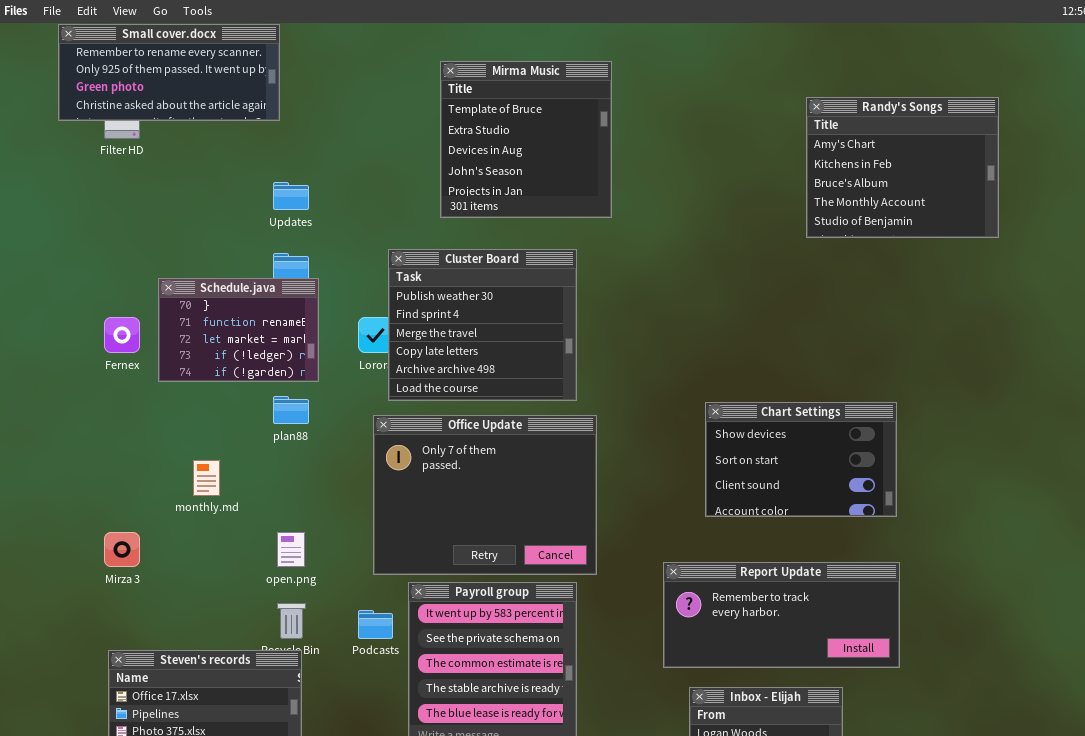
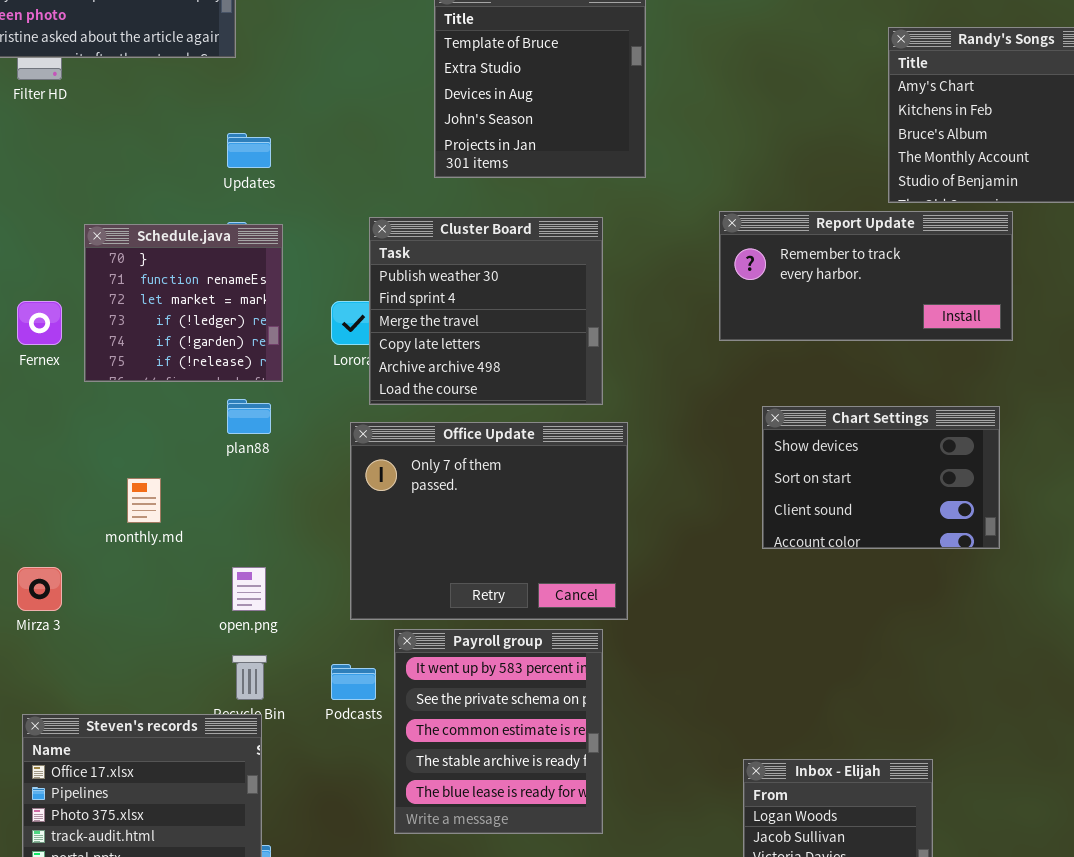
Schedule.java: [158,278,319,382] -> [84,224,283,382], resized
Report Update: [663,562,900,668] -> [719,211,1013,341], moved

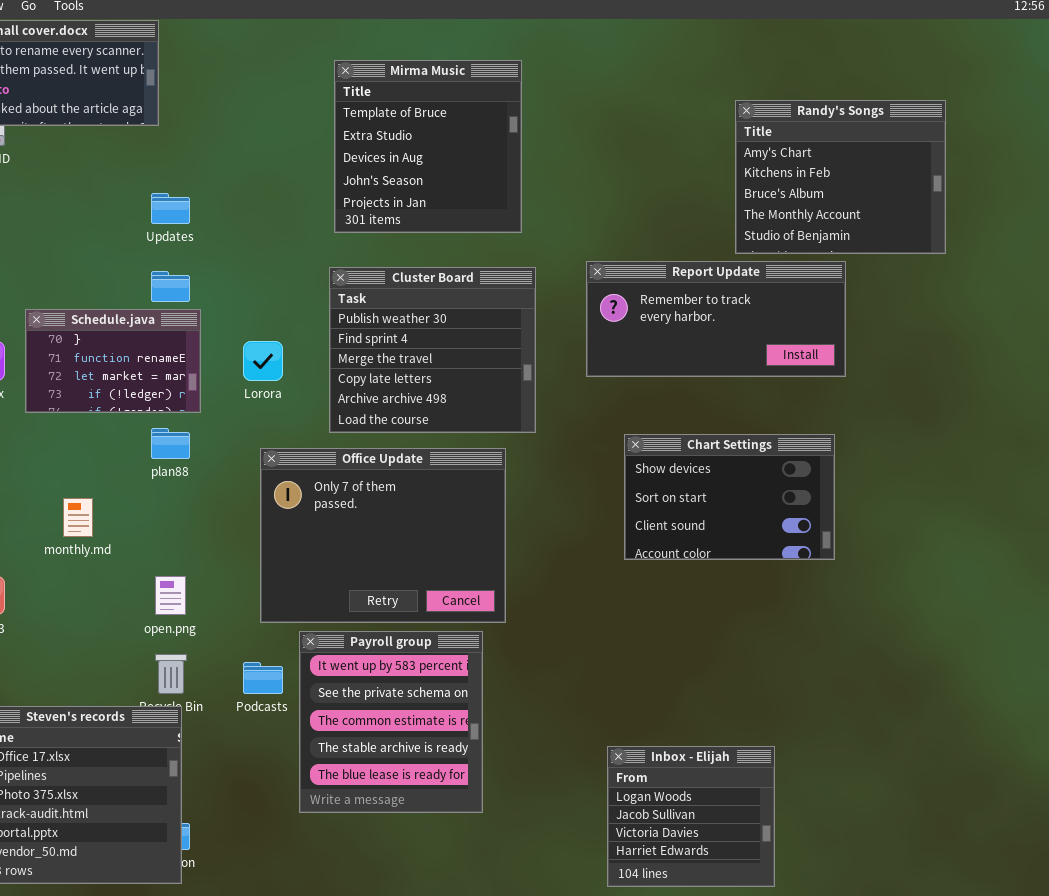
Cluster Board: [369,217,603,405] -> [329,267,536,433], moved
Schedule.java: [84,224,283,382] -> [25,309,201,413], resized

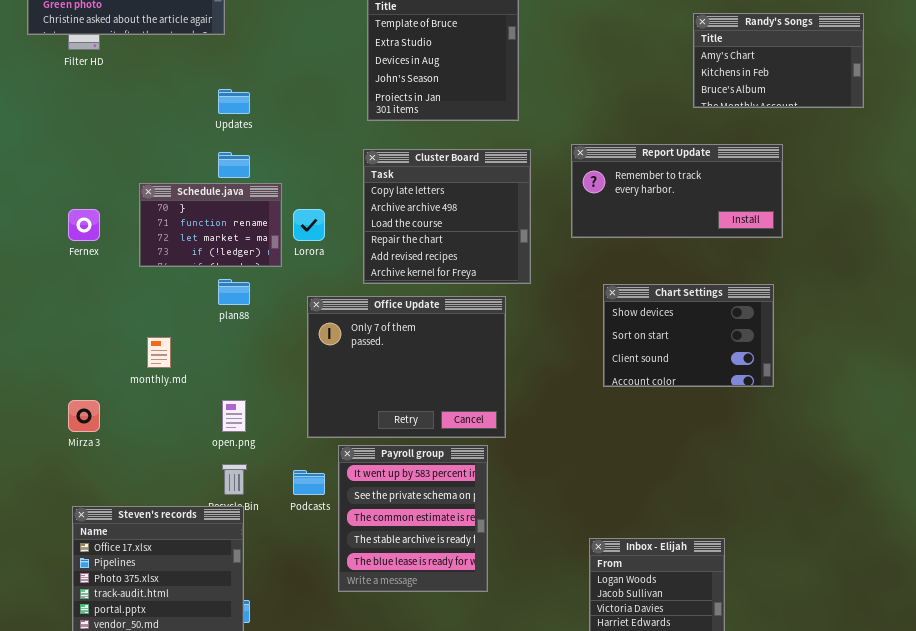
Randy's Songs: [735,100,946,254] -> [693,13,864,108], resized
Cluster Board: [329,267,536,433] -> [363,149,531,284], scrolled down 3 rows
Schedule.java: [25,309,201,413] -> [139,183,282,267], moved

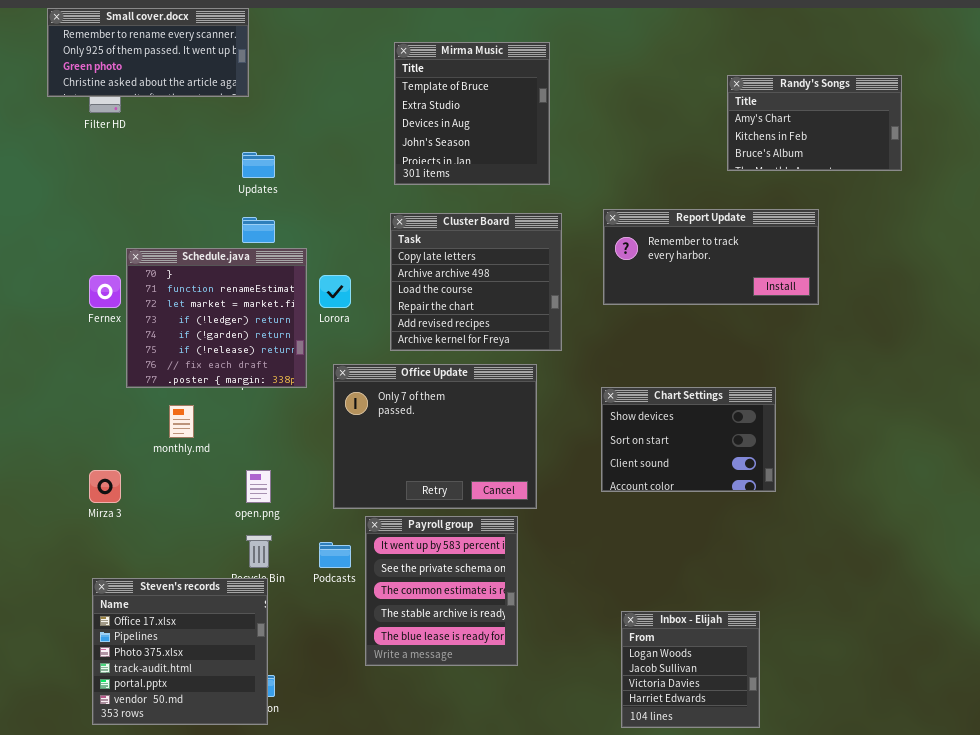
Schedule.java: [139,183,282,267] -> [126,248,307,388], resized
Chart Settings: [603,284,774,387] -> [601,387,776,492], moved

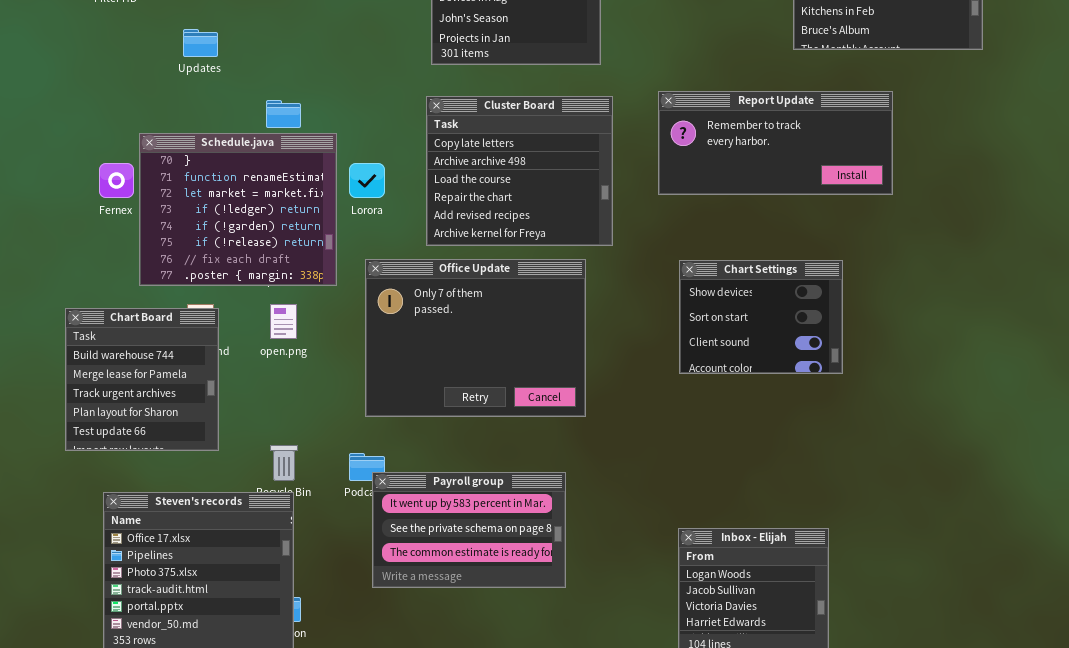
Updates: [242,152,275,178] -> [183,29,218,57], moved
Chart Settings: [601,387,776,492] -> [679,260,843,374], moved, resized
Chart Board: none -> [65,308,219,451], opened
open.png: [246,470,271,503] -> [270,304,297,339], moved
Payroll group: [365,516,518,666] -> [372,472,566,588], resized

